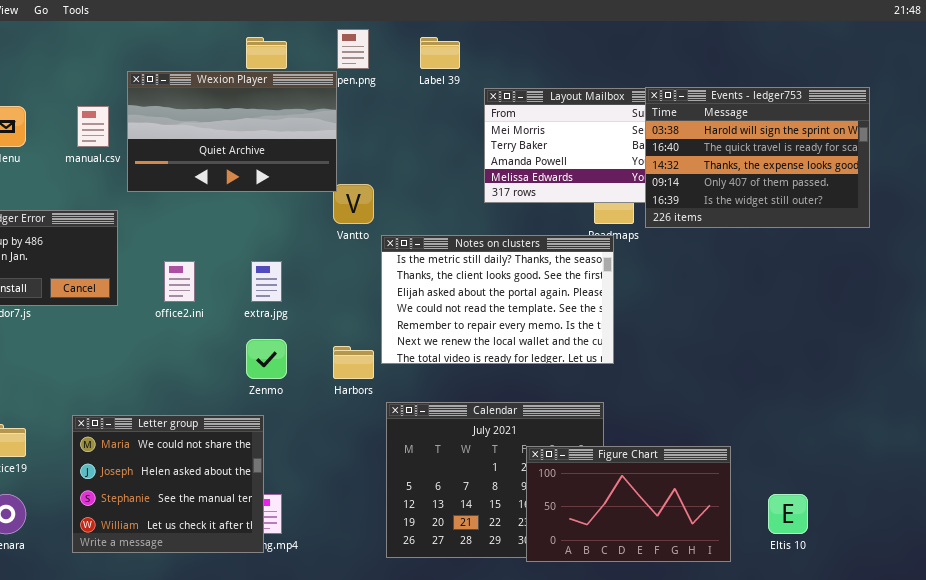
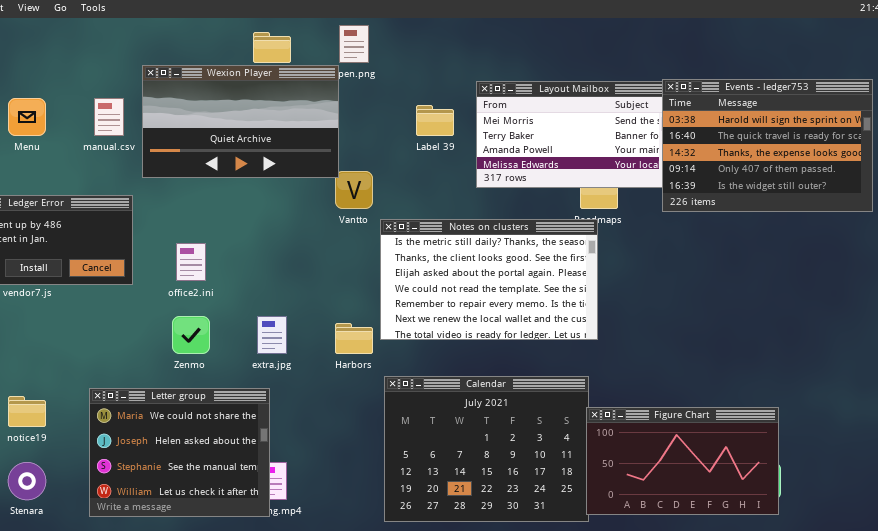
Label 39: [420,37,460,69] -> [416,105,454,136], moved
Events - ledger753: [645,87,870,228] -> [662,79,873,212], moved
extra.jpg: [251,261,282,302] -> [257,316,287,354], moved
Zenmo: [246,339,287,379] -> [172,316,210,354], moved
Figure Chart: [526,446,731,562] -> [586,407,779,515], moved

